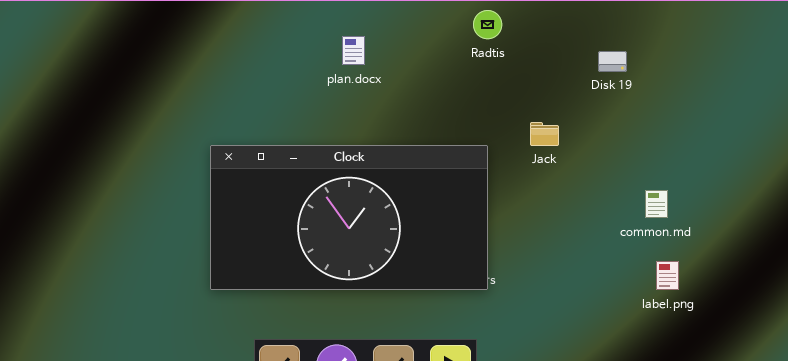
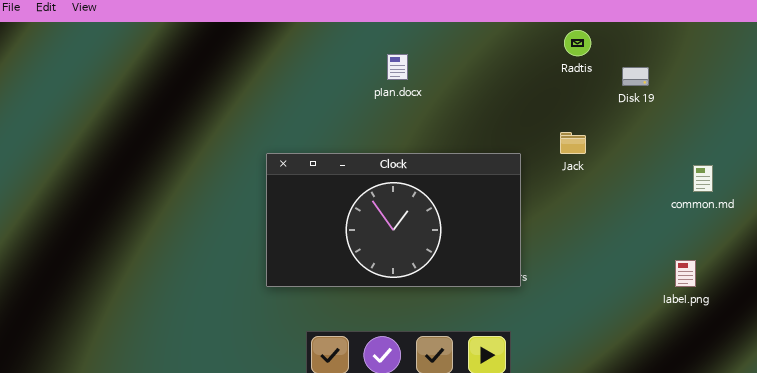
Radtis: [473,10,502,39] -> [564,30,591,56], moved
common.md: [645,190,668,218] -> [693,165,713,192], moved

